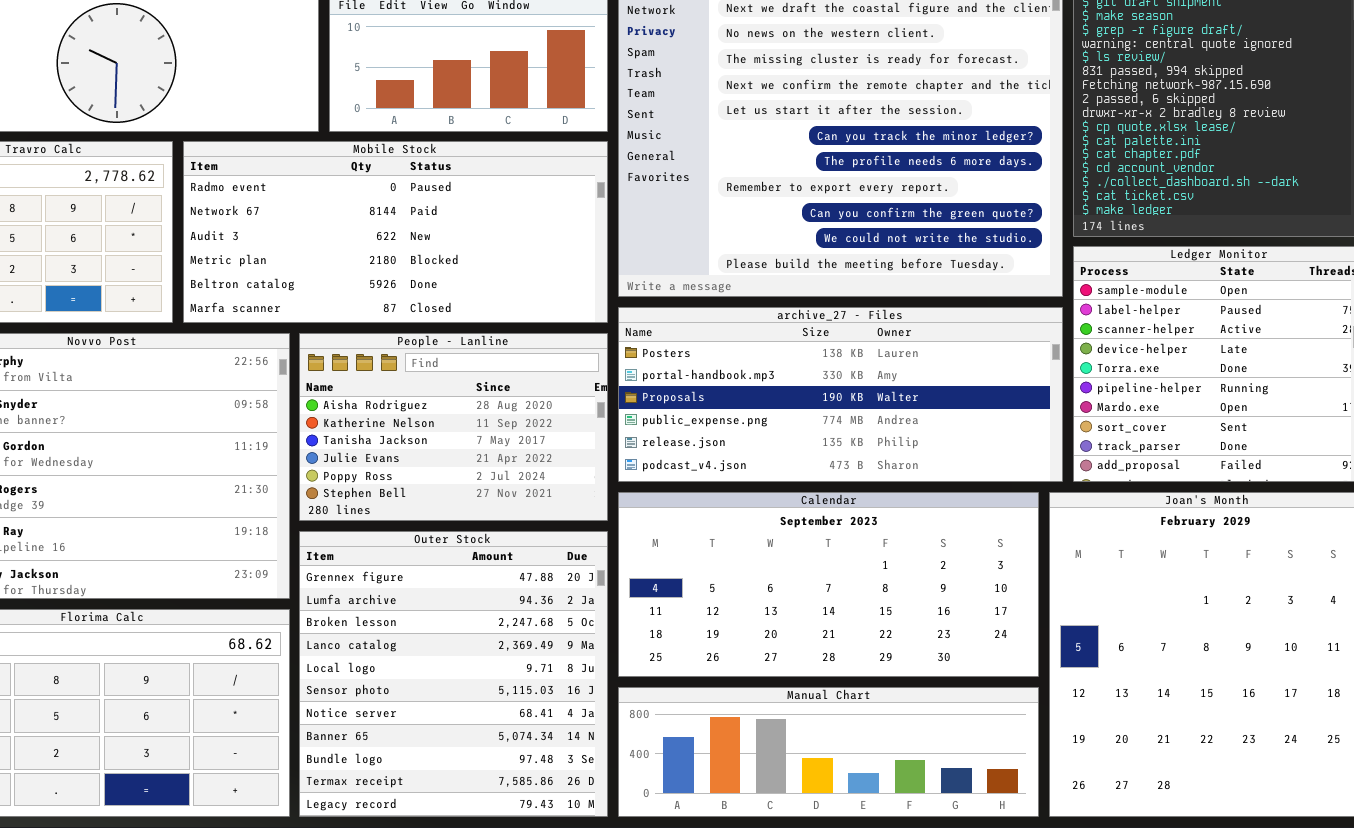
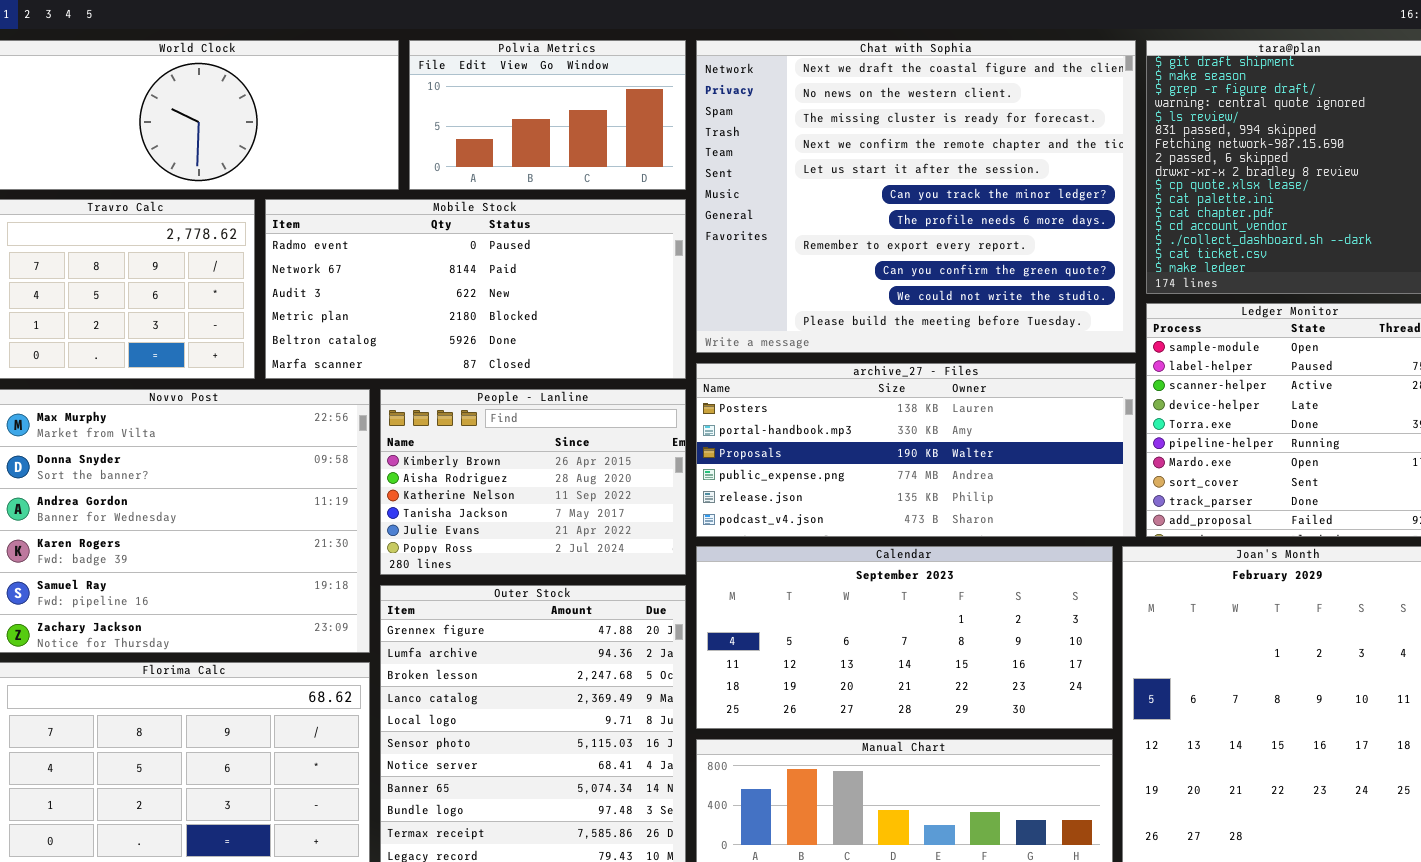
People - Lanline: [299,333,608,521] -> [380,389,686,575], scrolled up 1 row

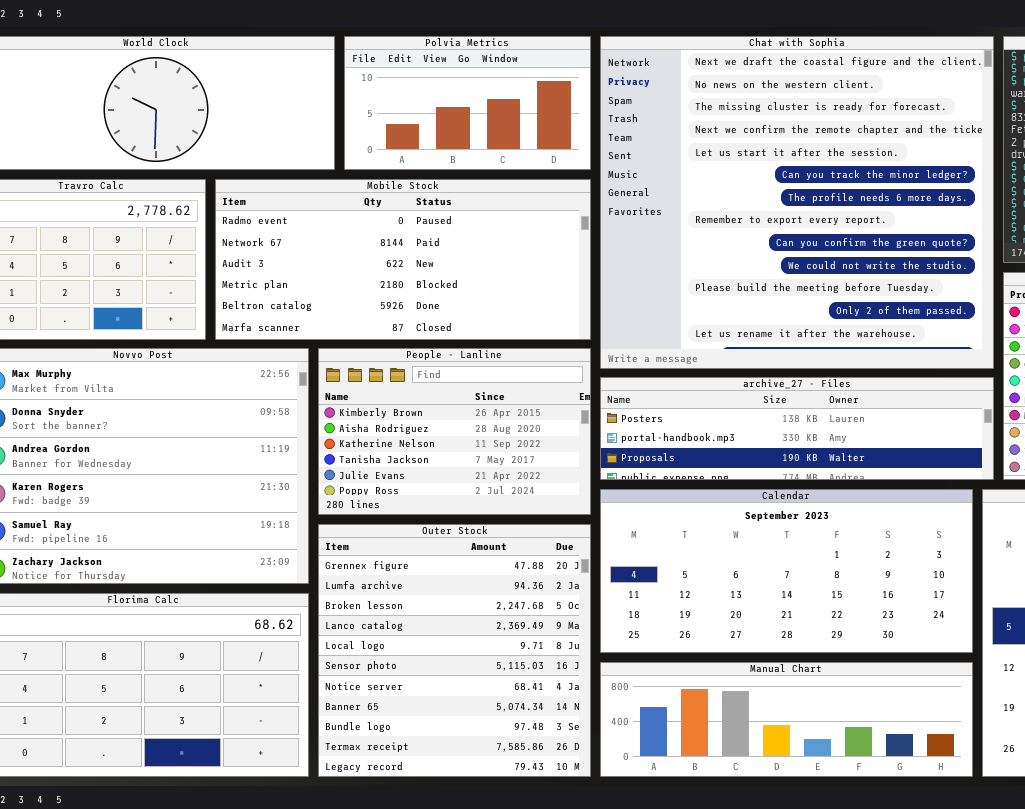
Chat with Sophia: [696,40,1136,353] -> [600,36,994,369], resized
archive_27 - Files: [696,363,1136,537] -> [600,377,994,480], resized

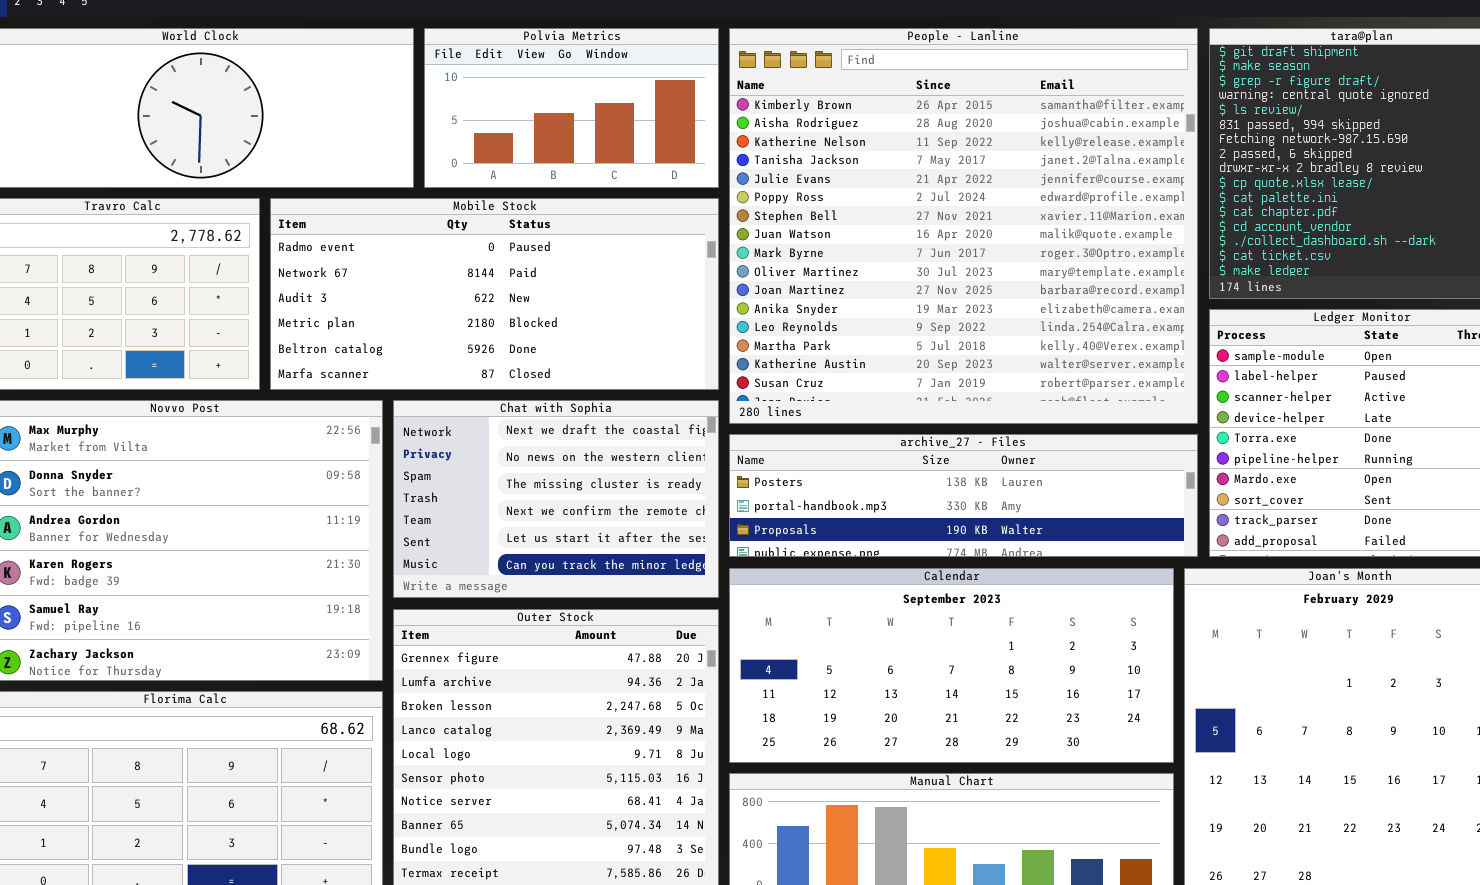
Chat with Sophia: [600,36,994,369] -> [393,400,719,598], moved, resized
People - Lanline: [318,348,591,515] -> [729,28,1198,424], moved, resized

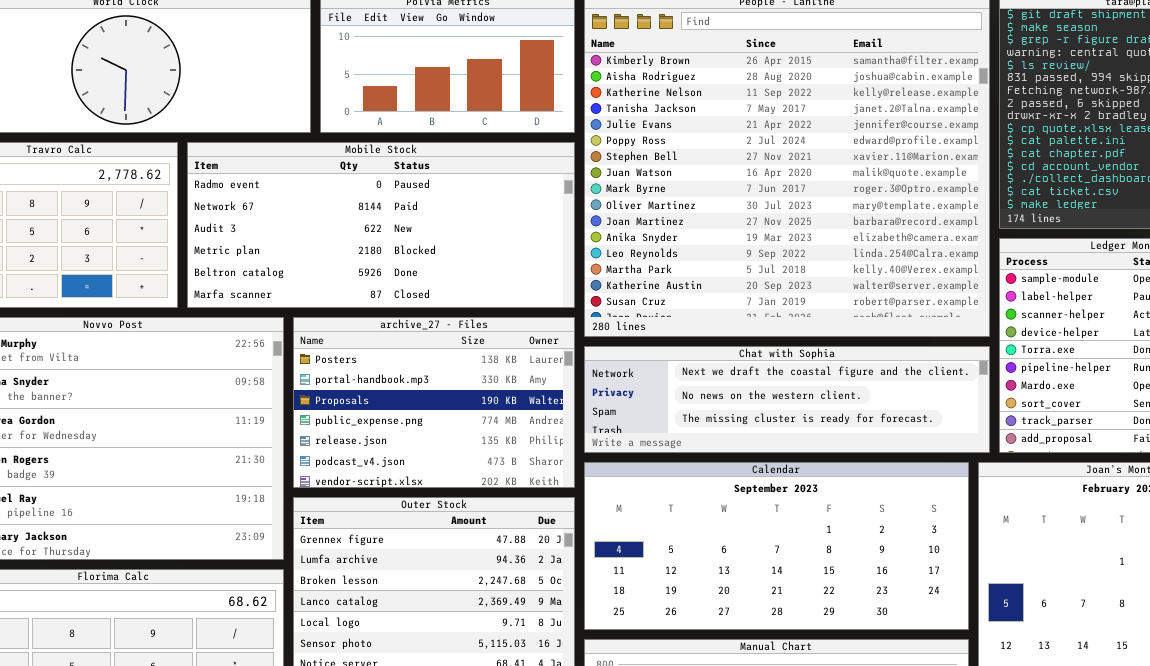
Chat with Sophia: [393,400,719,598] -> [584,346,990,453], moved, resized
archive_27 - Files: [729,434,1198,557] -> [293,317,575,488], moved, resized

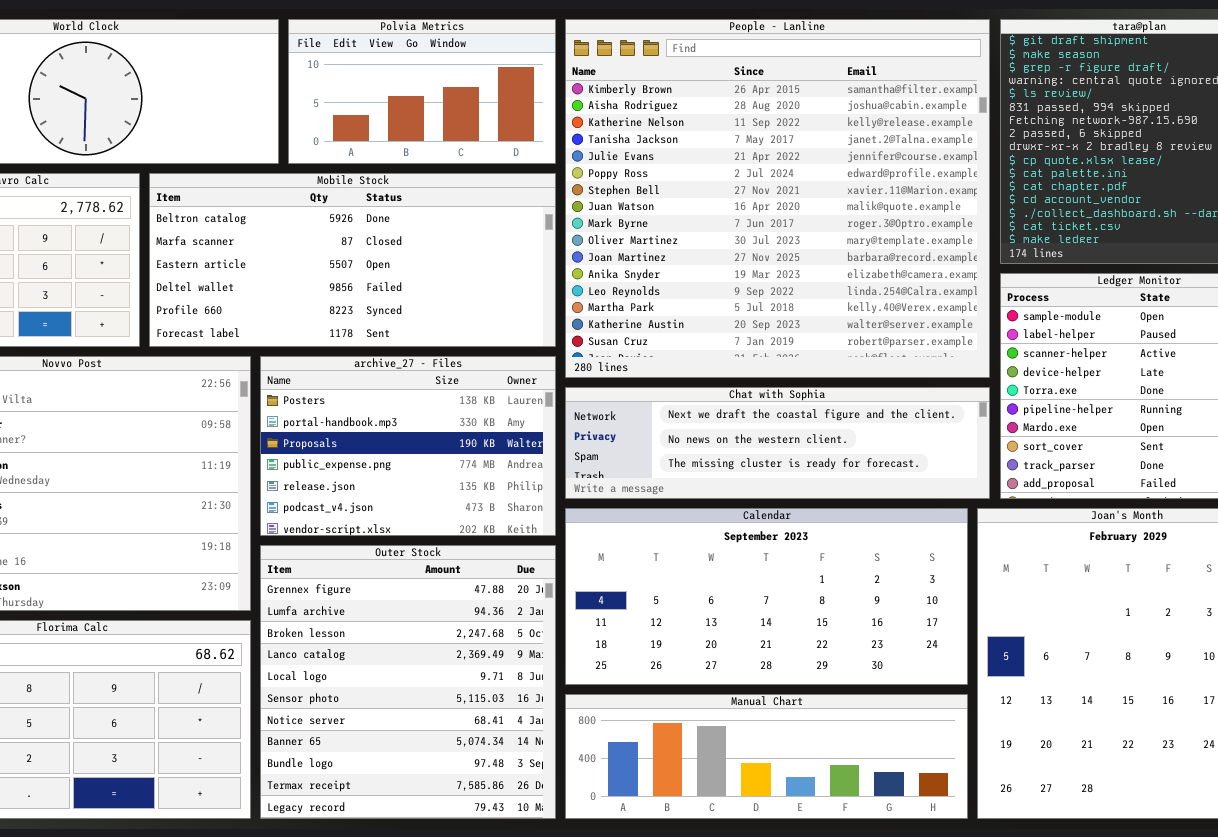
Mobile Stock: [187,142,575,308] -> [149,173,556,347], scrolled down 4 rows

